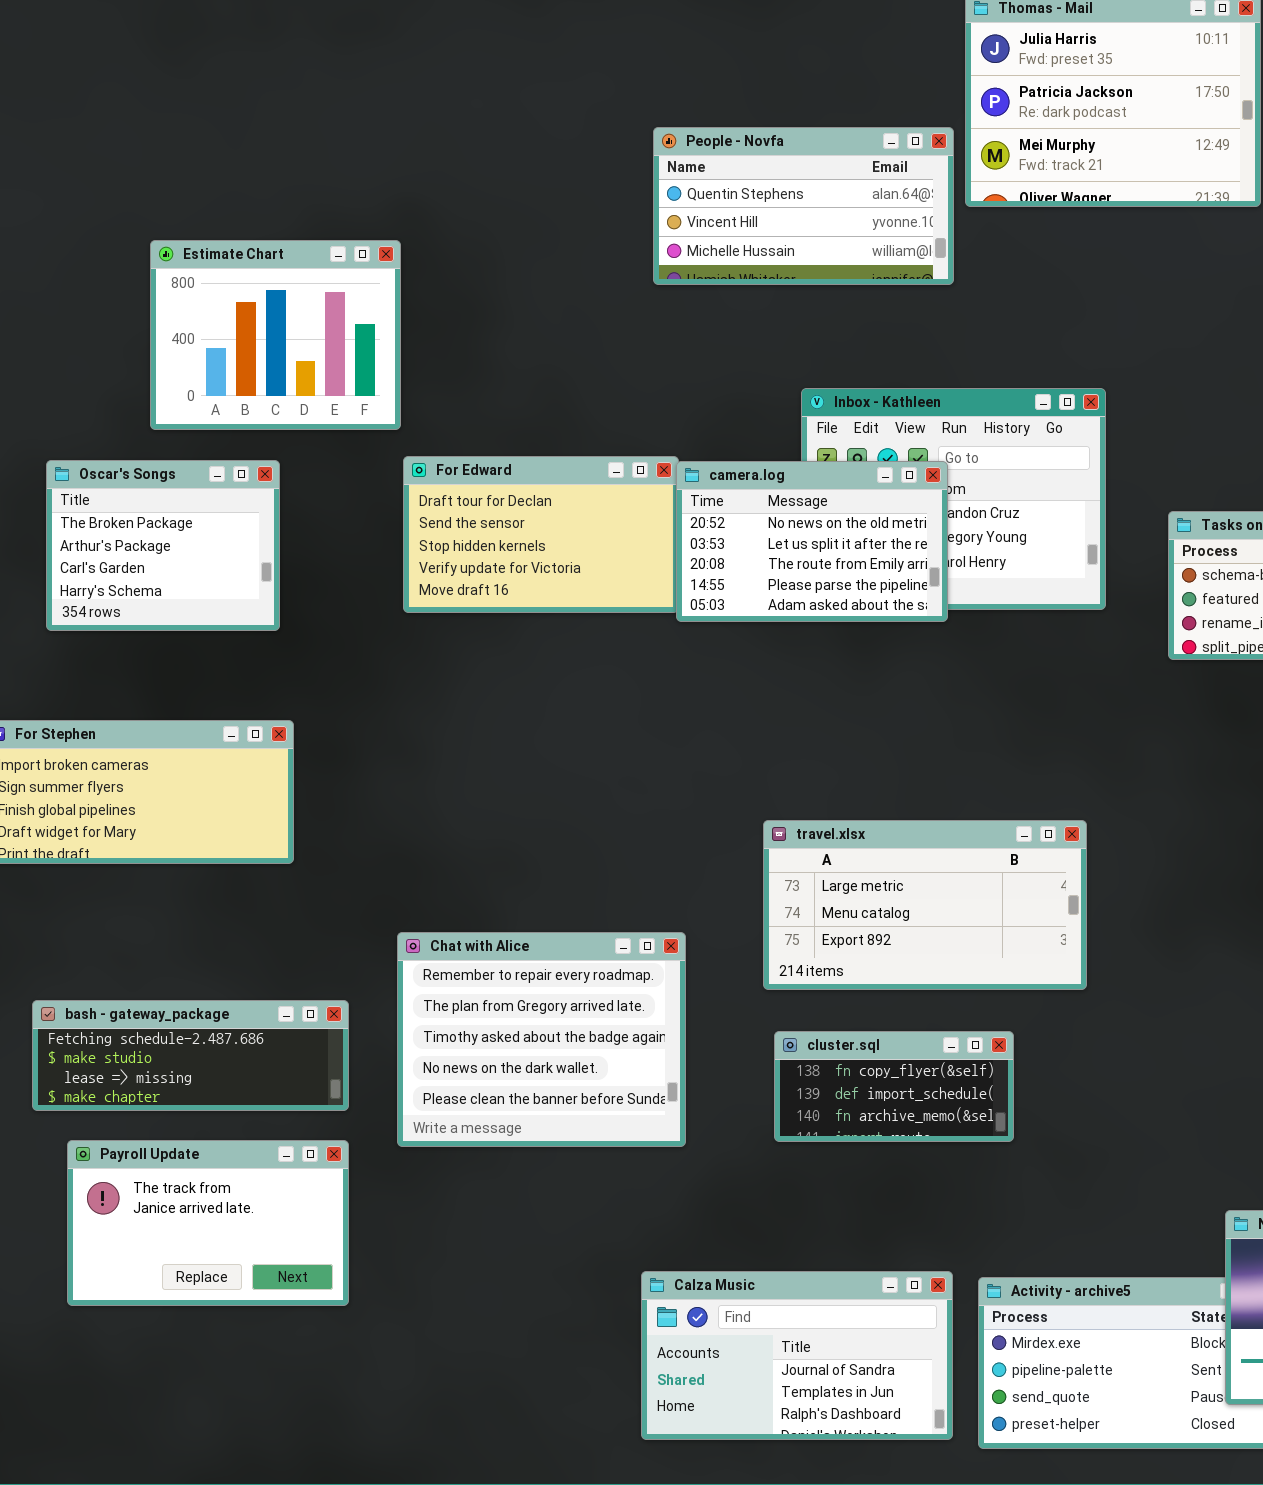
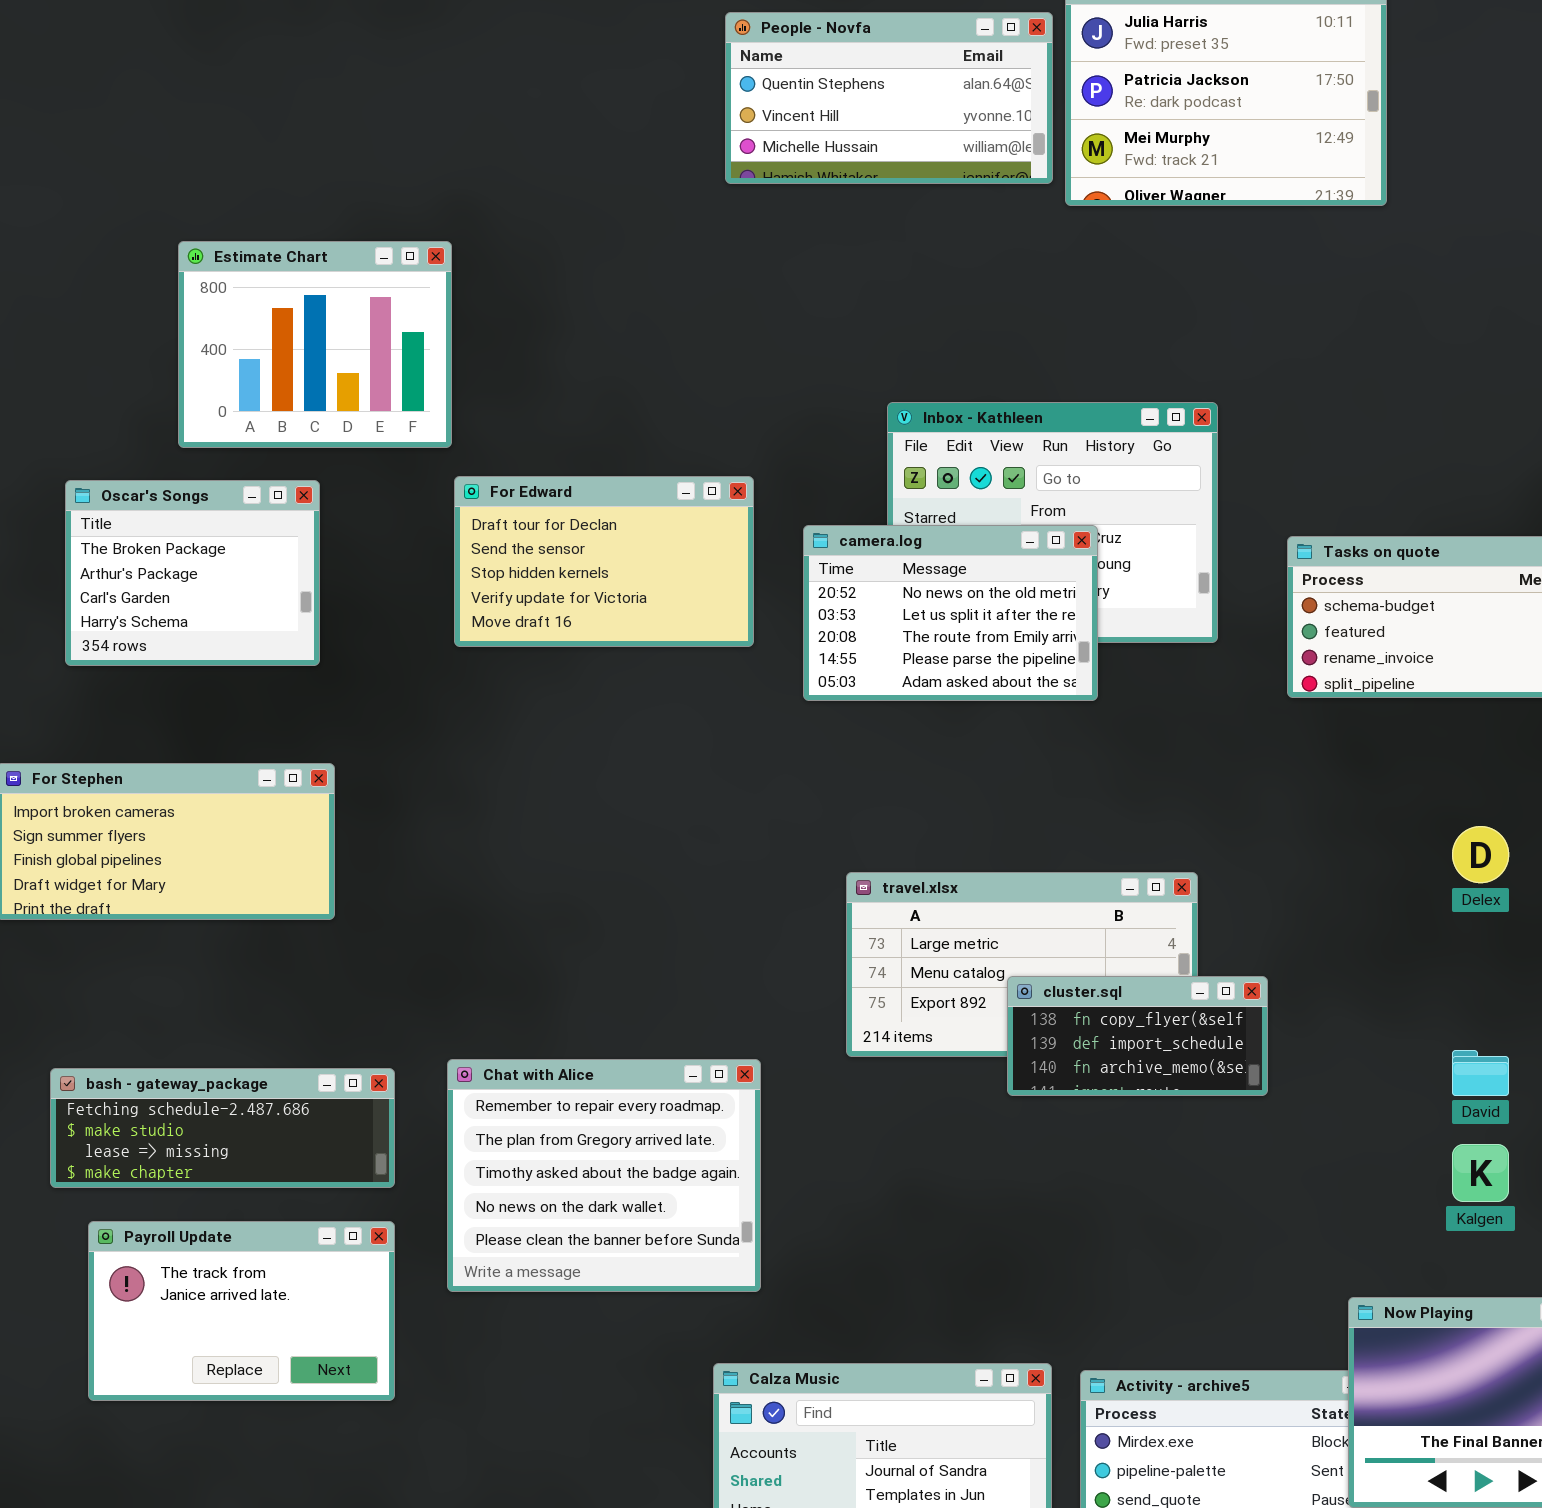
People - Novfa: [653,127,954,285] -> [725,12,1053,184], moved
camera.log: [676,461,948,622] -> [803,525,1098,701], moved
Chat with Alice: [397,932,686,1147] -> [447,1059,761,1292], moved
cluster.sql: [774,1031,1014,1142] -> [1007,976,1268,1096], moved

